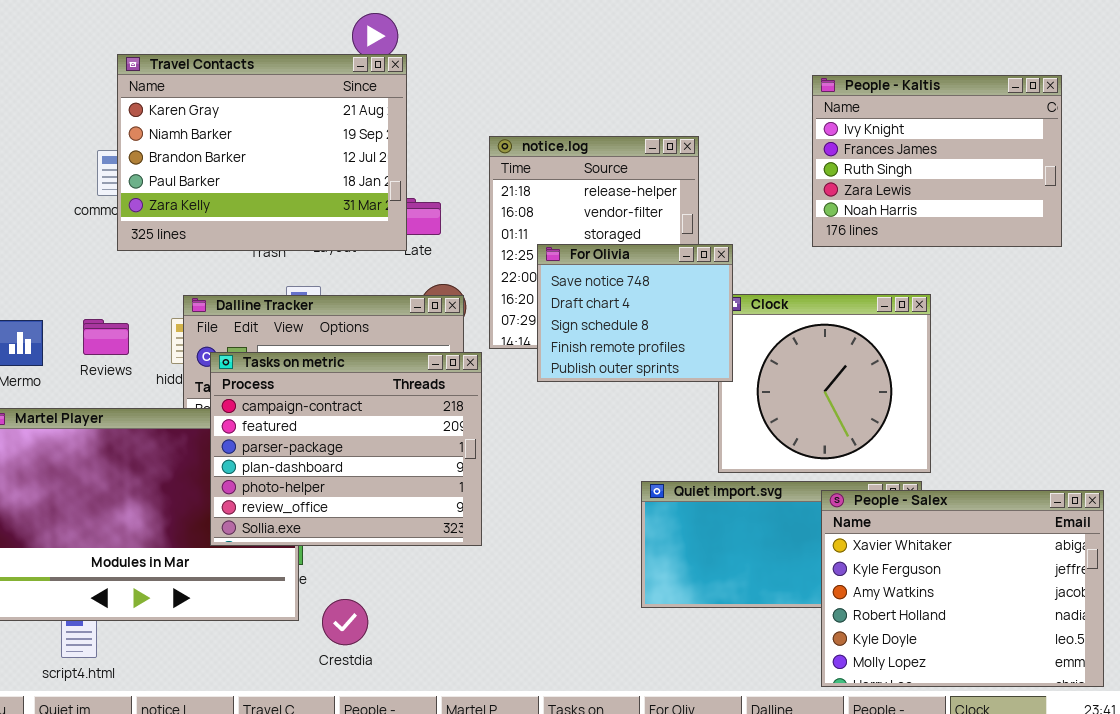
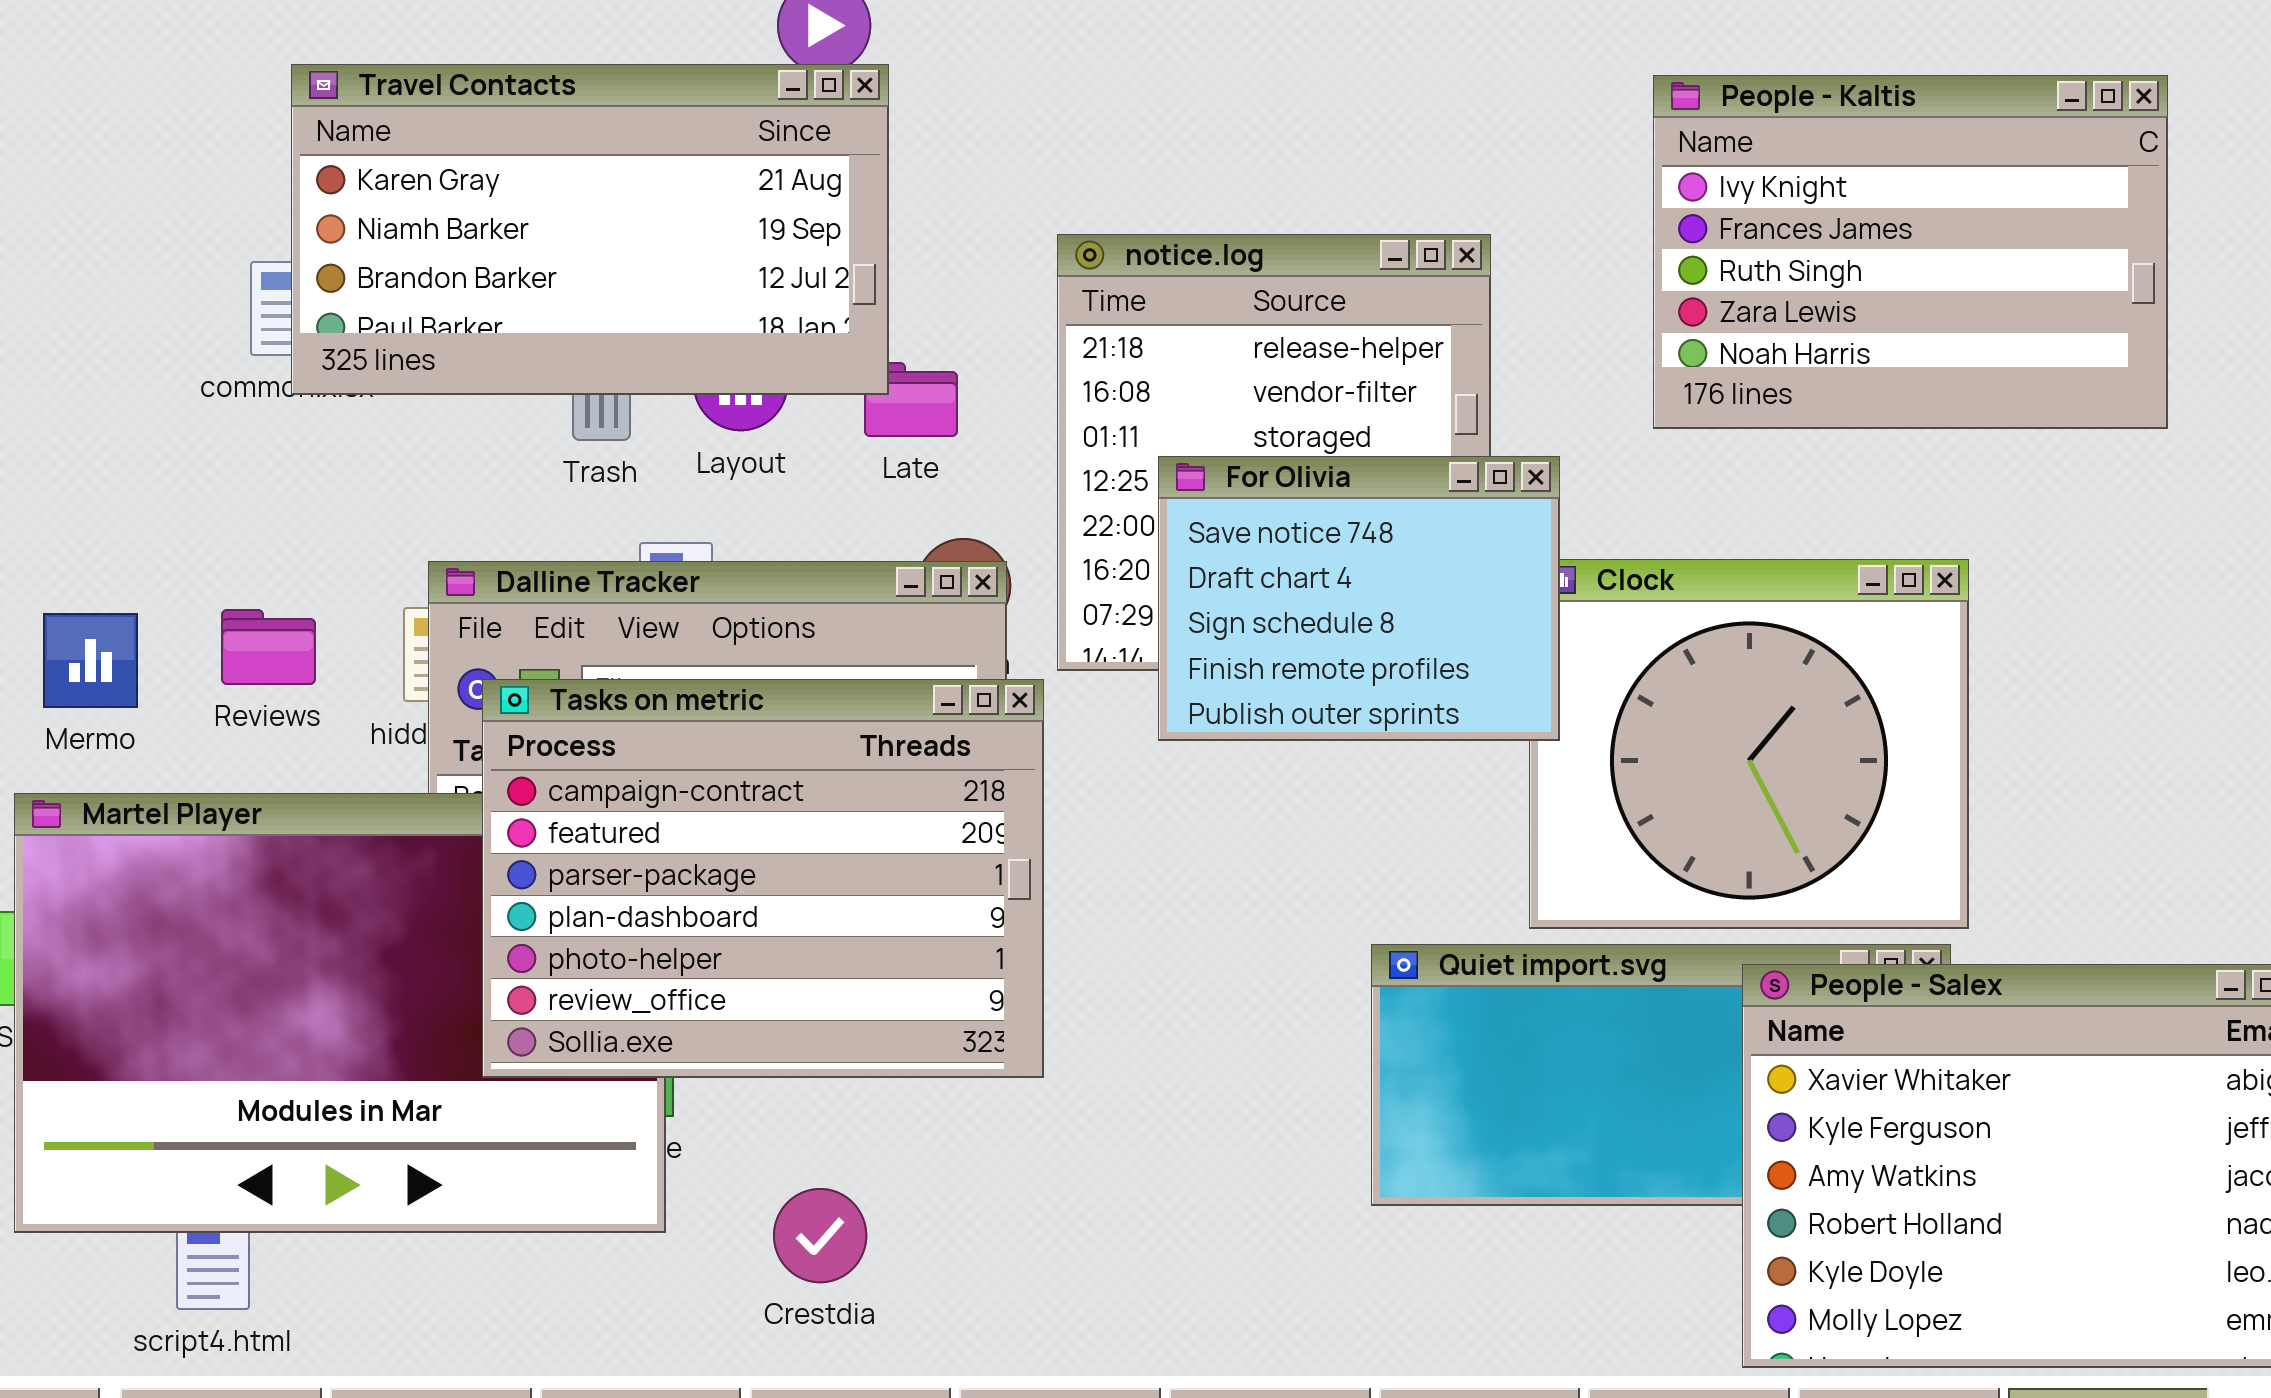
Travel Contacts: [117,54,407,251] -> [291,64,889,395], resized
People - Kaltis: [812,75,1062,247] -> [1653,75,2168,429], moved
Crestdia: [322,599,368,645] -> [773,1188,867,1283], moved

